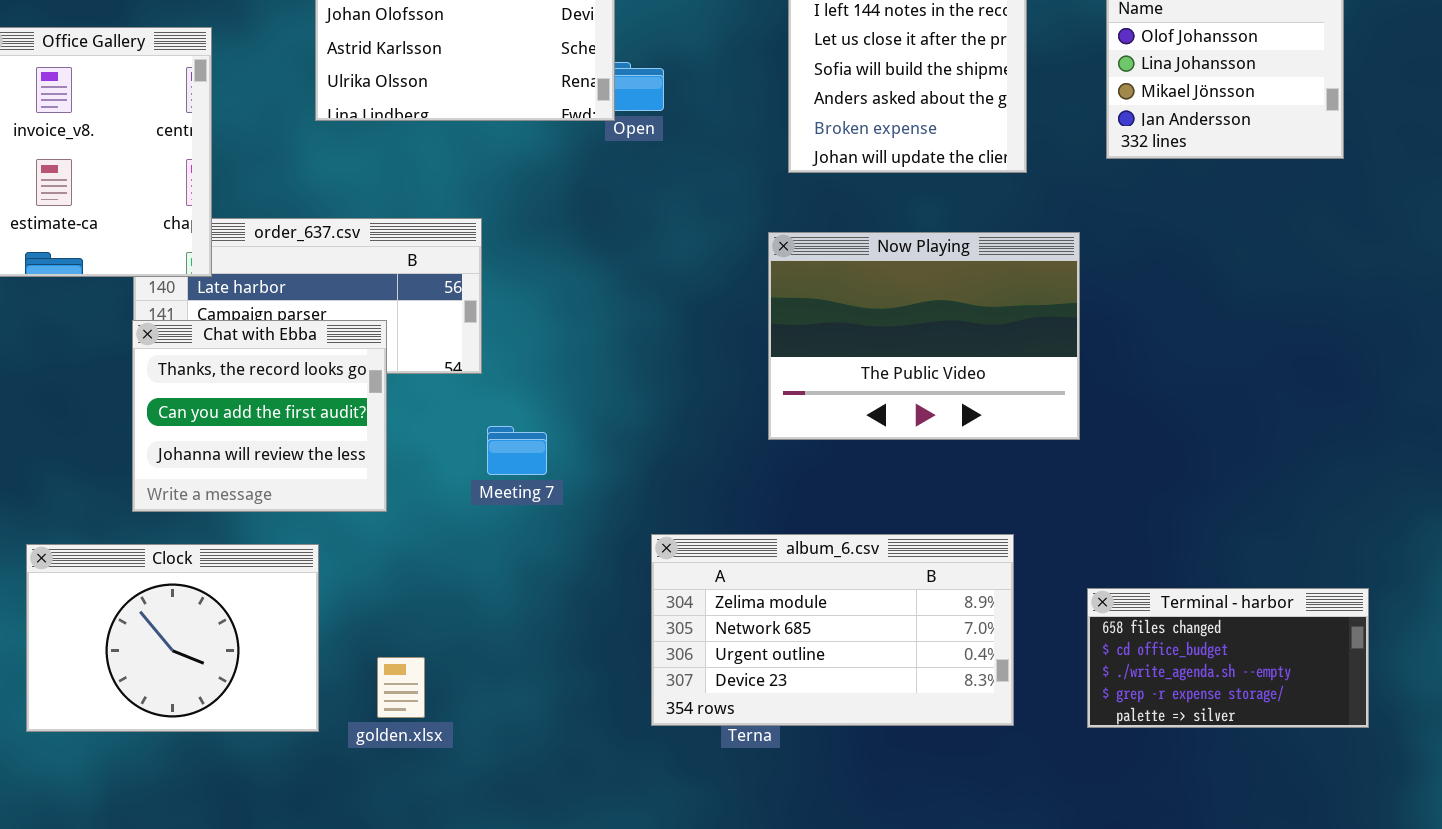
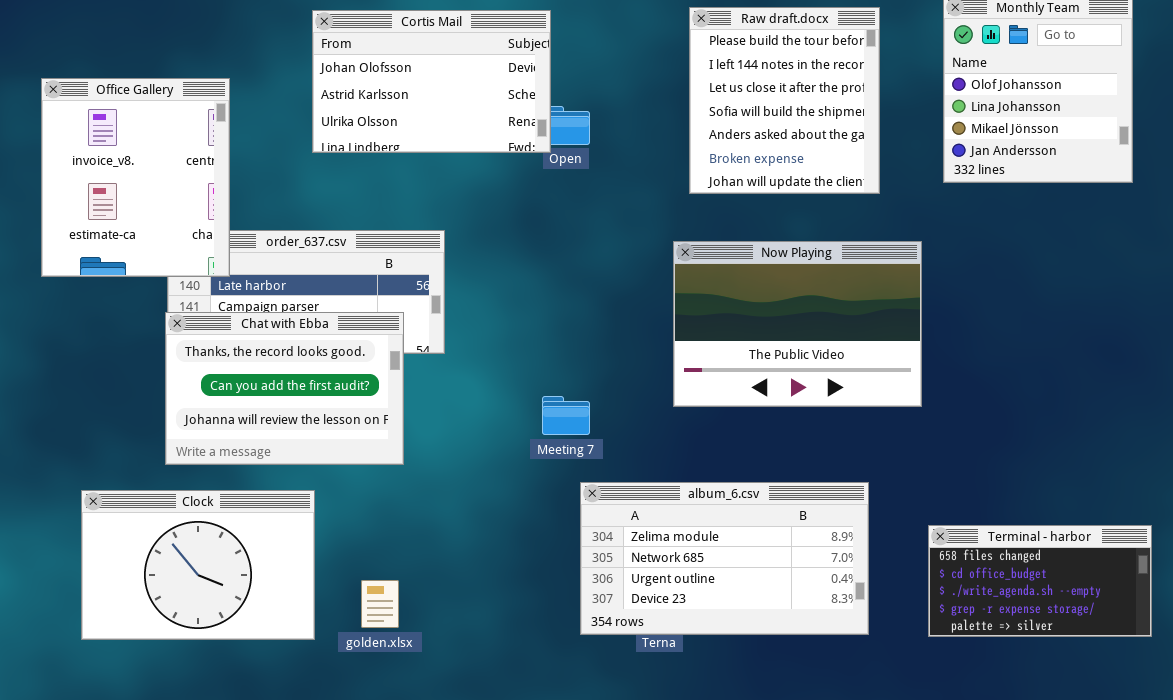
Chat with Ebba: [132,320,387,512] -> [165,312,404,465], resized
Meeting 7: [487,426,547,475] -> [542,396,590,435], moved

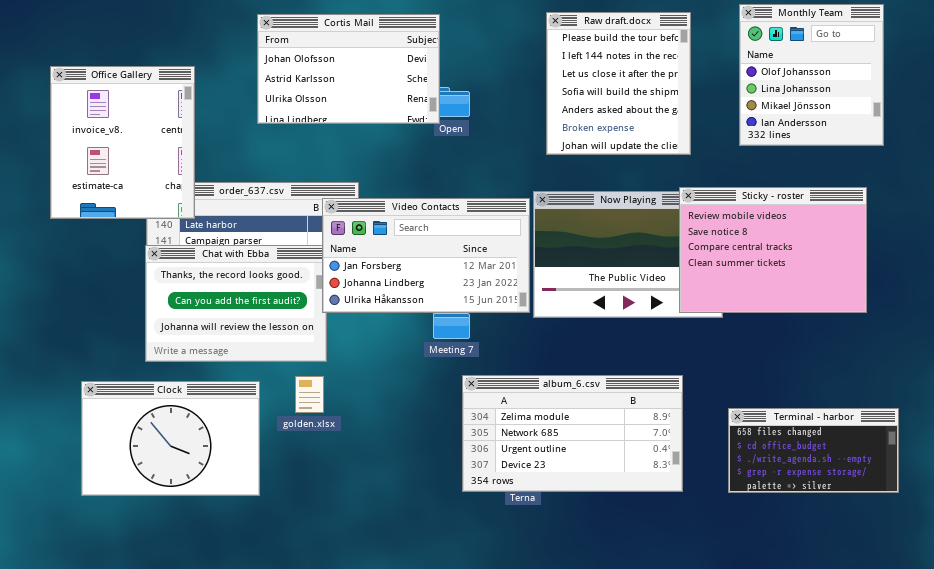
Sticky - roster: none -> [679,187,867,313], opened
Video Contacts: none -> [322,198,530,313], opened
golden.xlsx: [361,580,399,628] -> [295,376,324,413], moved

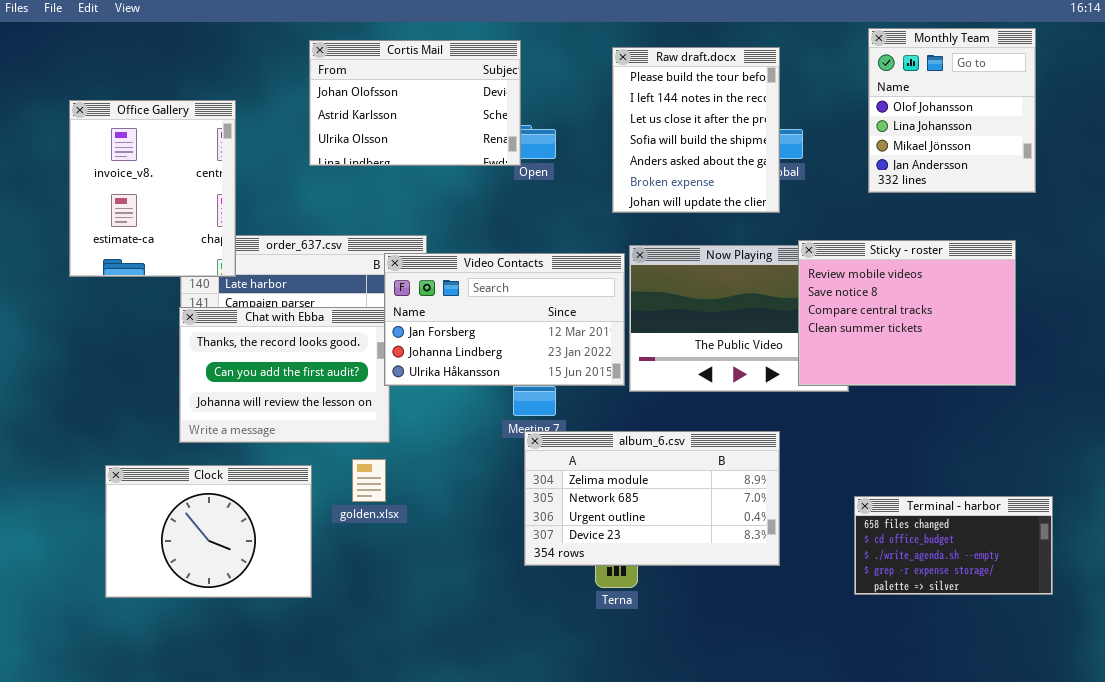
Raw draft.docx: [546,12,691,155] -> [612,47,780,213], moved
album_6.csv: [462,375,683,492] -> [524,431,780,566], moved

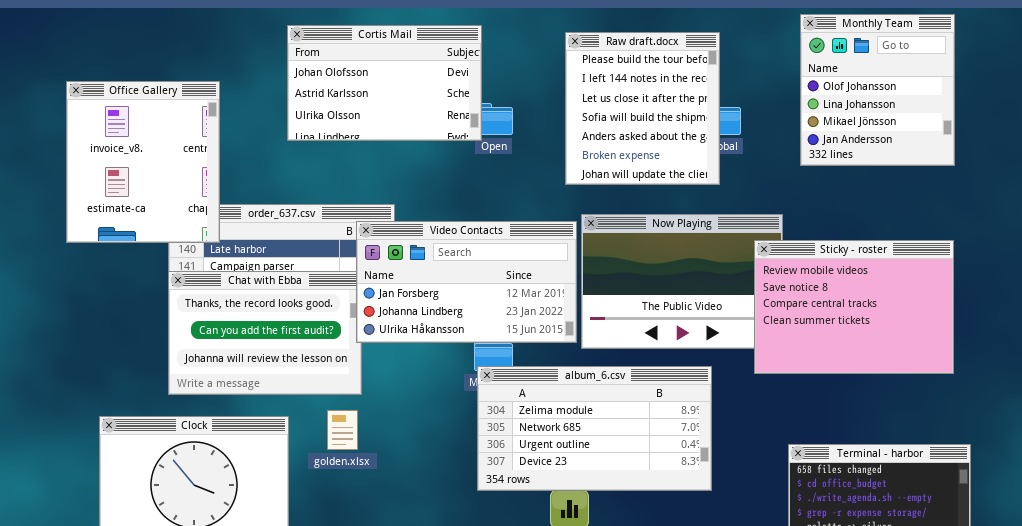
Sticky - roster: [798,240,1016,386] -> [754,240,954,374], moved
album_6.csv: [524,431,780,566] -> [477,366,712,491], moved

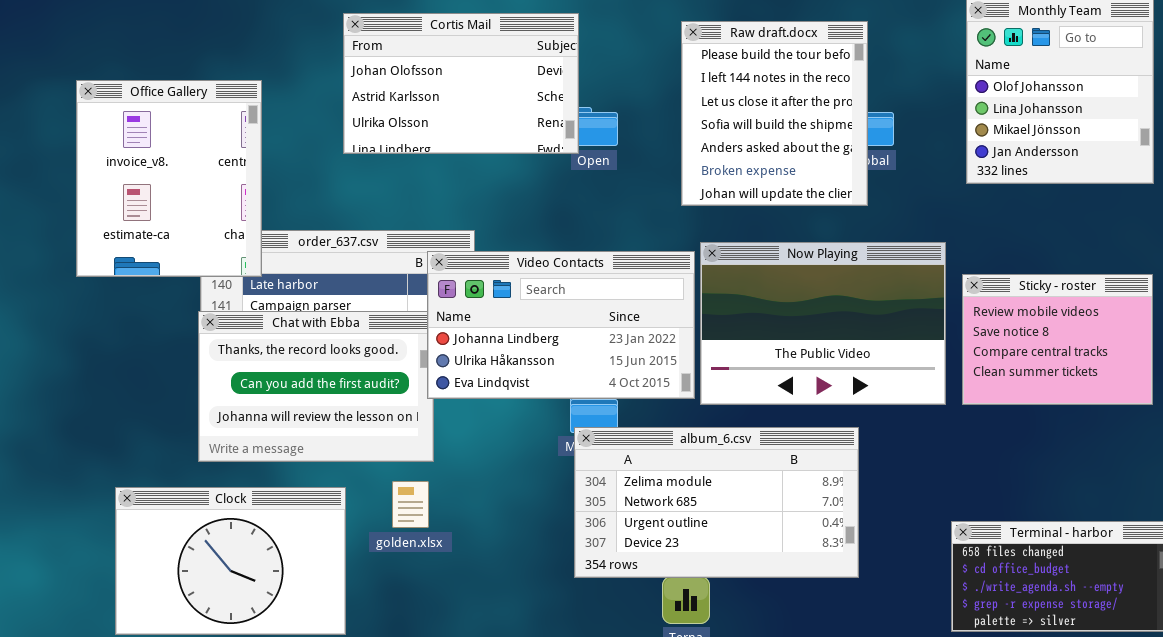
Video Contacts: [356,221,577,343] -> [427,251,695,399], scrolled down 1 row
Sticky - roster: [754,240,954,374] -> [962,274,1153,405], resized

